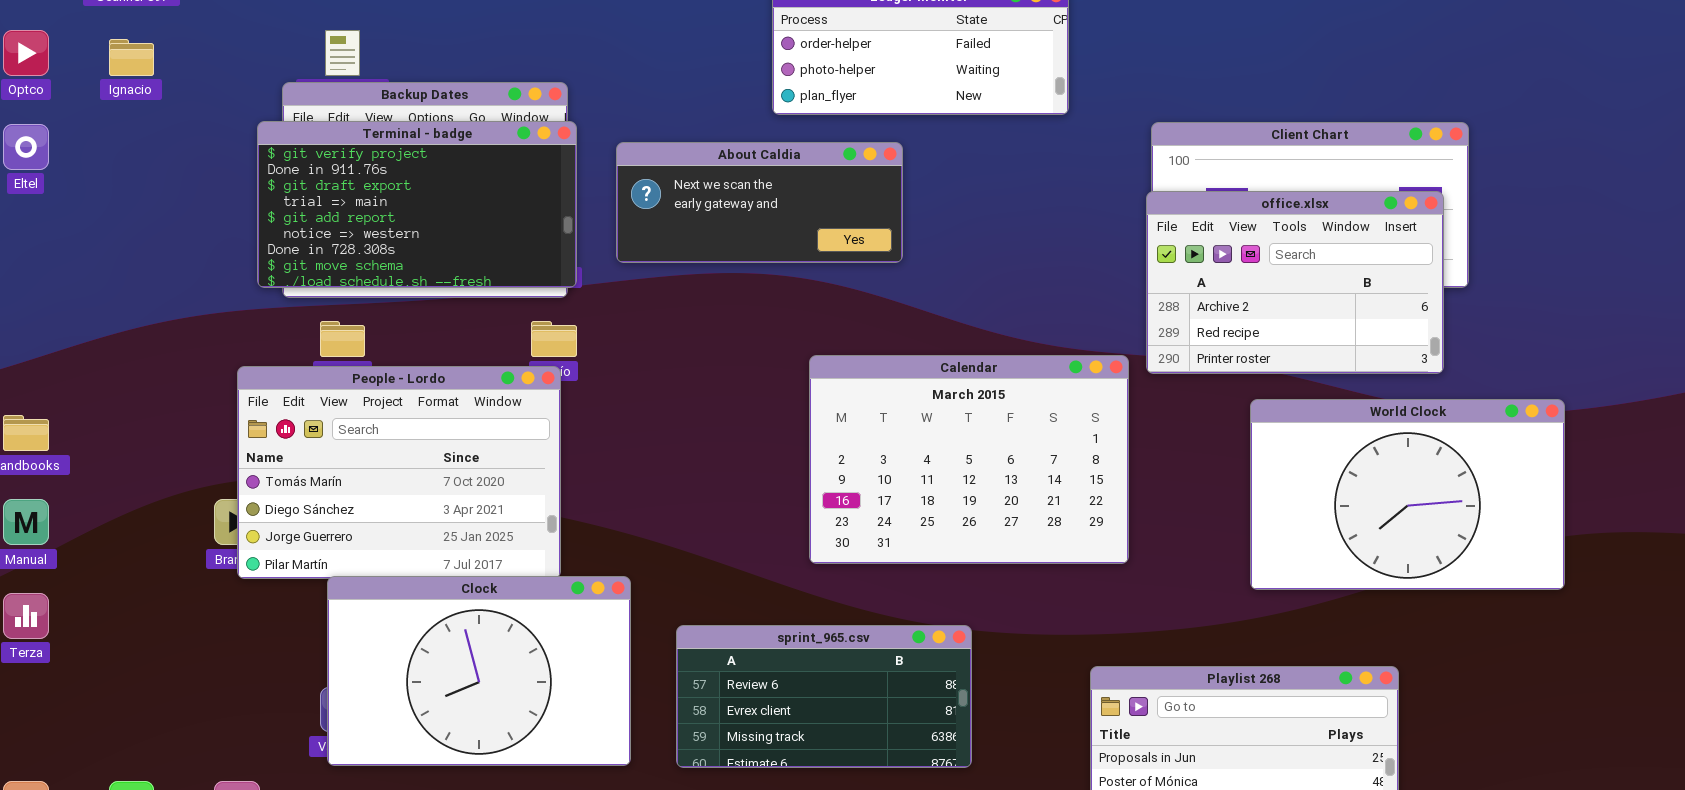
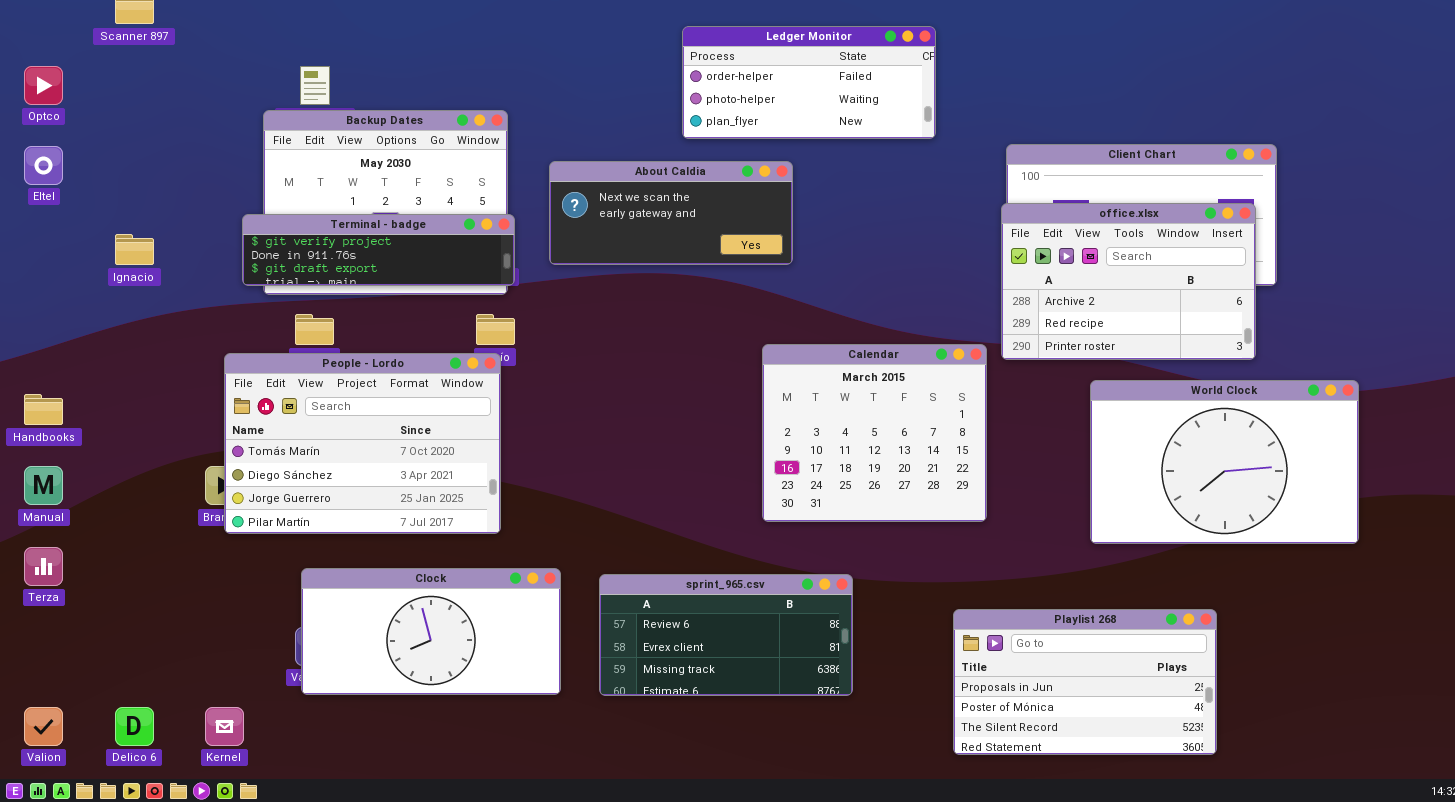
Ignacio: [109,39,154,76] -> [115,234,154,265], moved
Terminal - badge: [257,121,577,288] -> [242,214,515,286], resized
Calendar: [809,355,1129,564] -> [762,344,987,522], resized
Clock: [327,576,631,766] -> [301,568,561,695], resized

